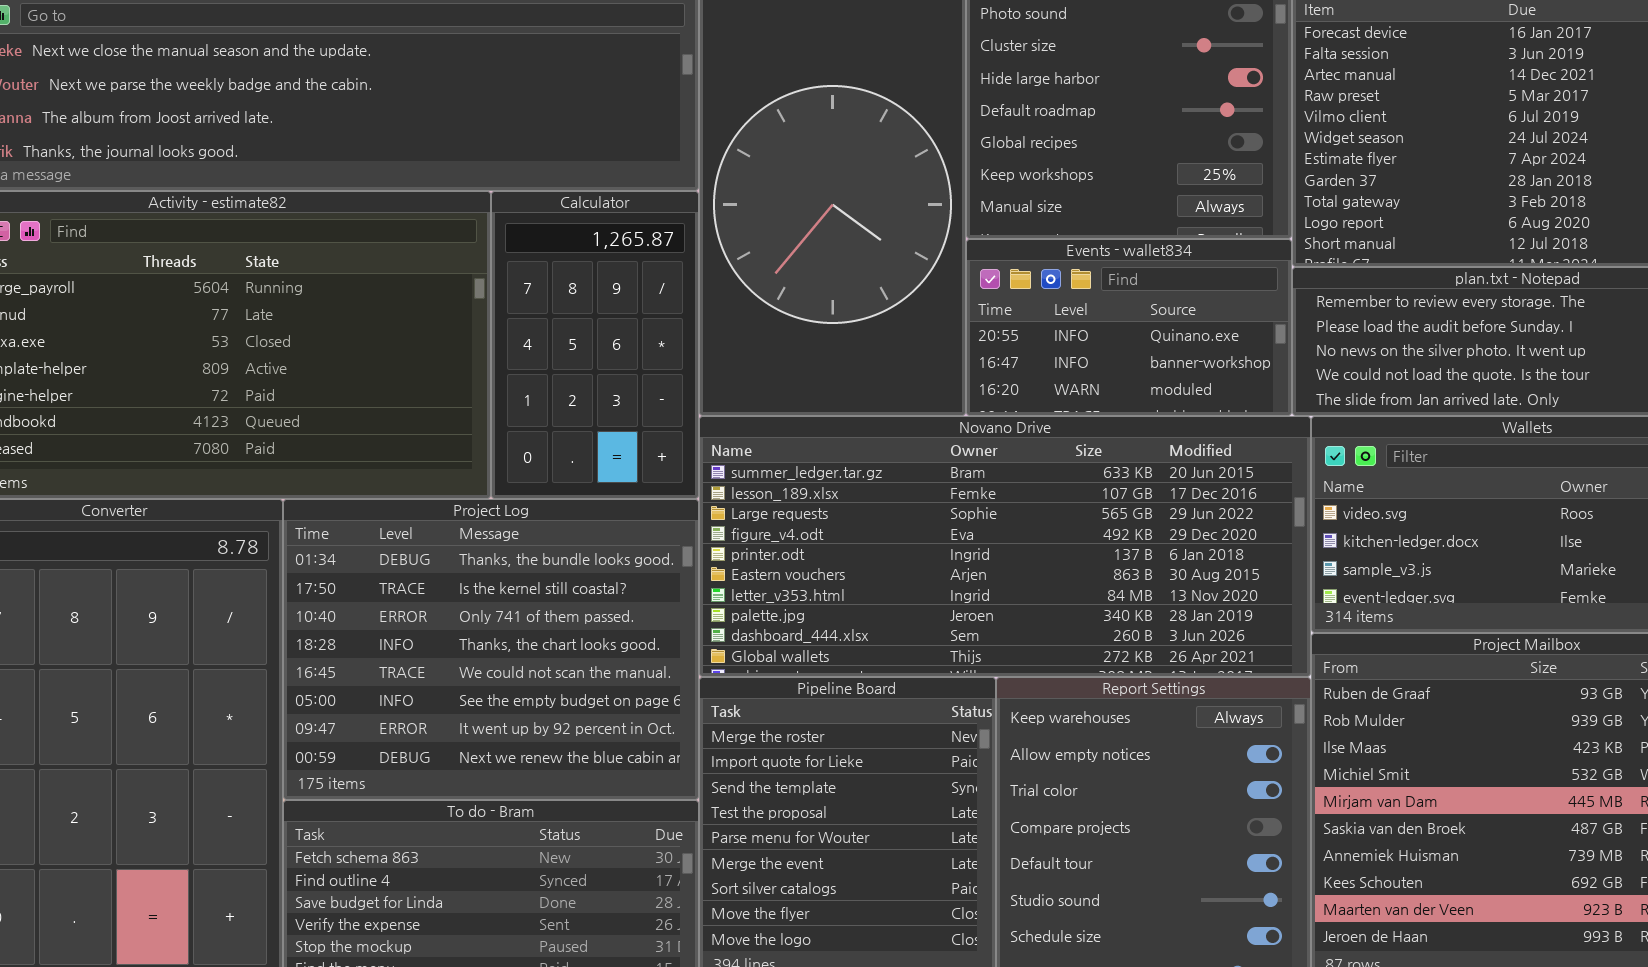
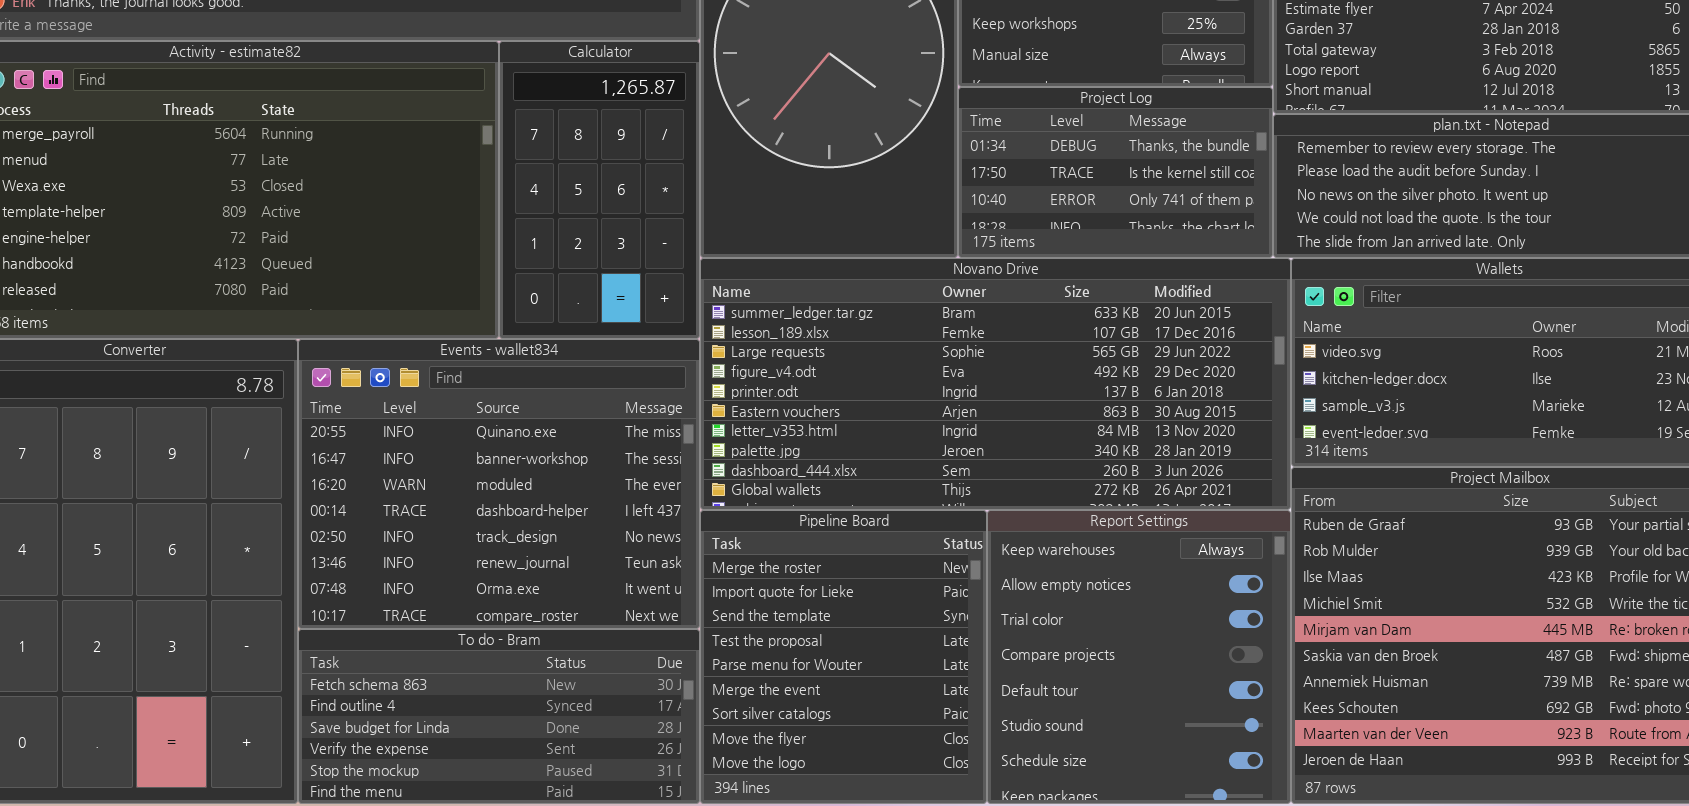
Events - wallet834: [966,239,1292,416] -> [298,339,700,629], moved, resized
Project Log: [283,499,699,800] -> [958,87,1273,258], moved, resized

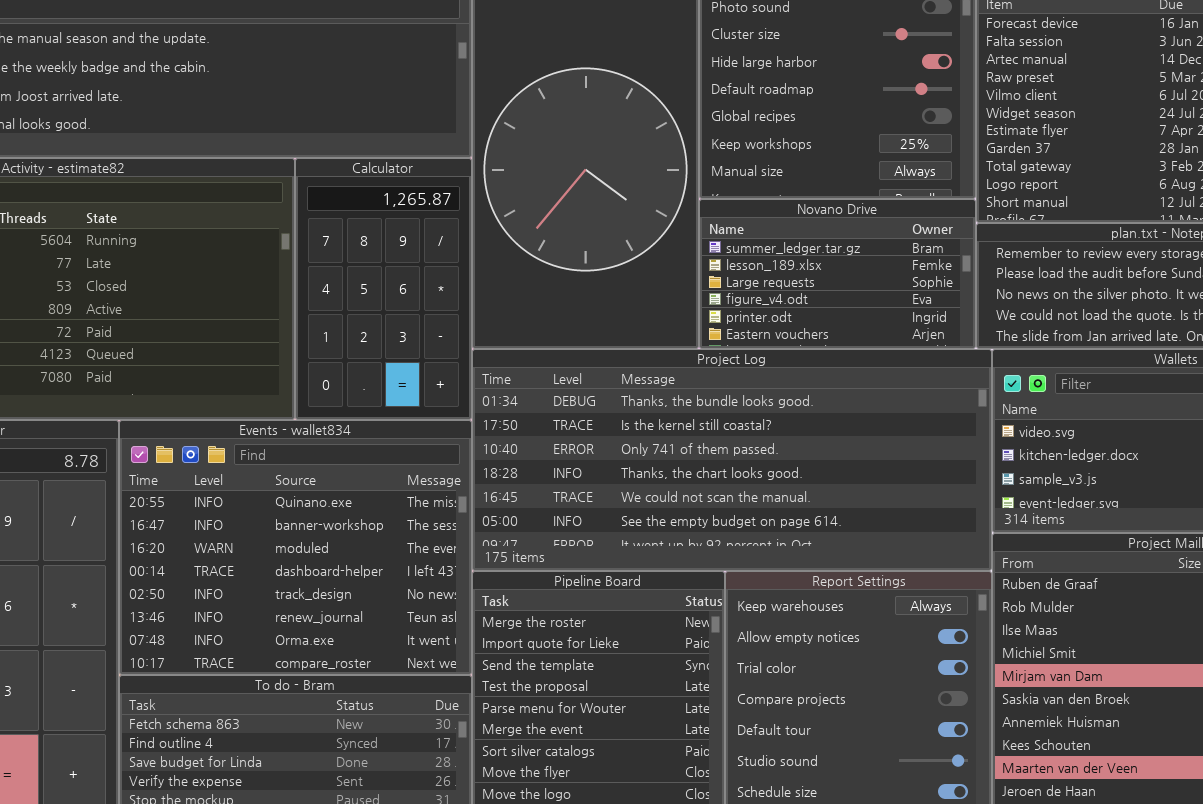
Project Log: [958,87,1273,258] -> [472,349,992,571], moved, resized
Novano Drive: [700,258,1291,510] -> [699,199,976,349], moved, resized

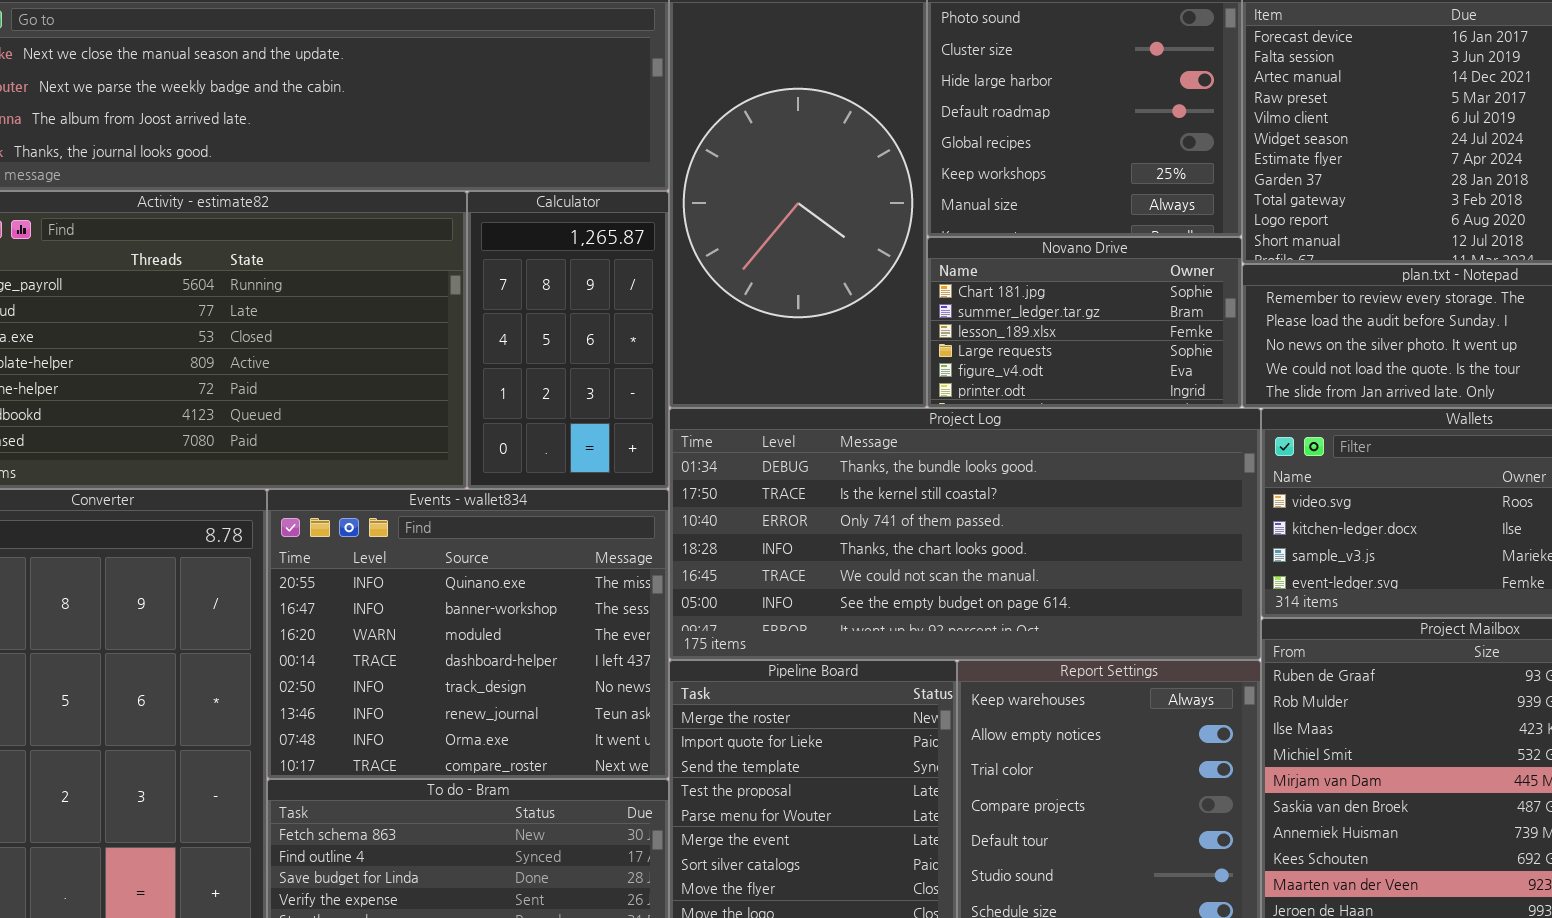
Novano Drive: [699,199,976,349] -> [927,237,1242,408], scrolled up 1 row

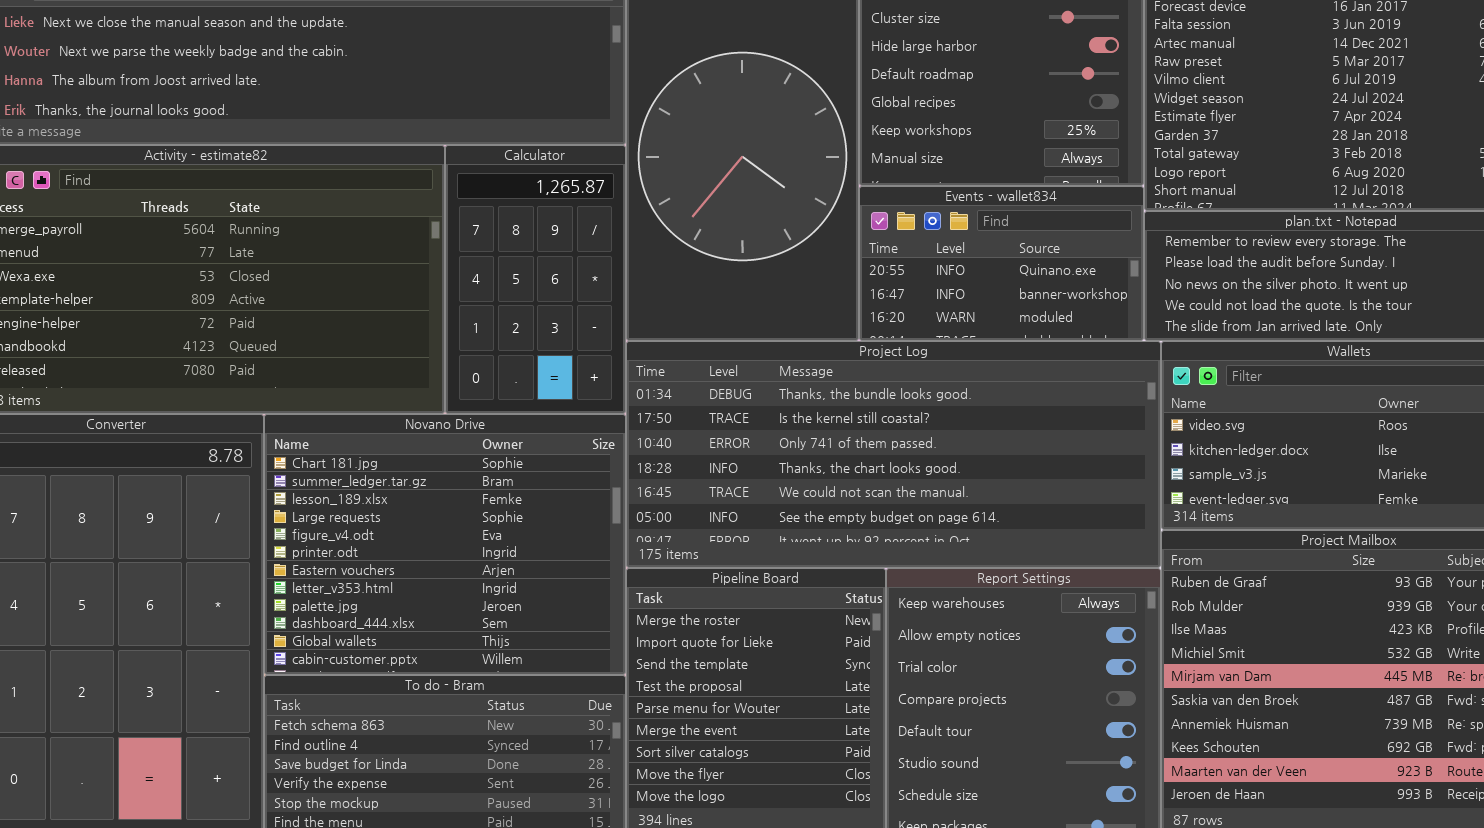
Novano Drive: [927,237,1242,408] -> [264,414,626,675], moved, resized
Events - wallet834: [267,489,669,779] -> [859,186,1144,341], moved, resized

